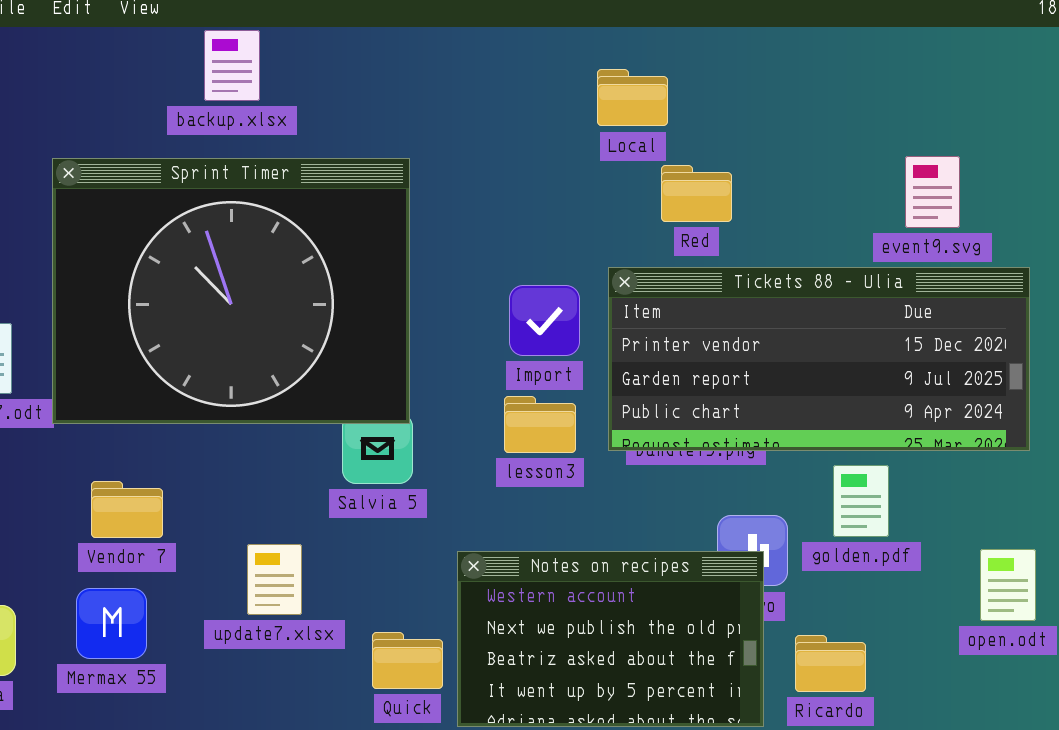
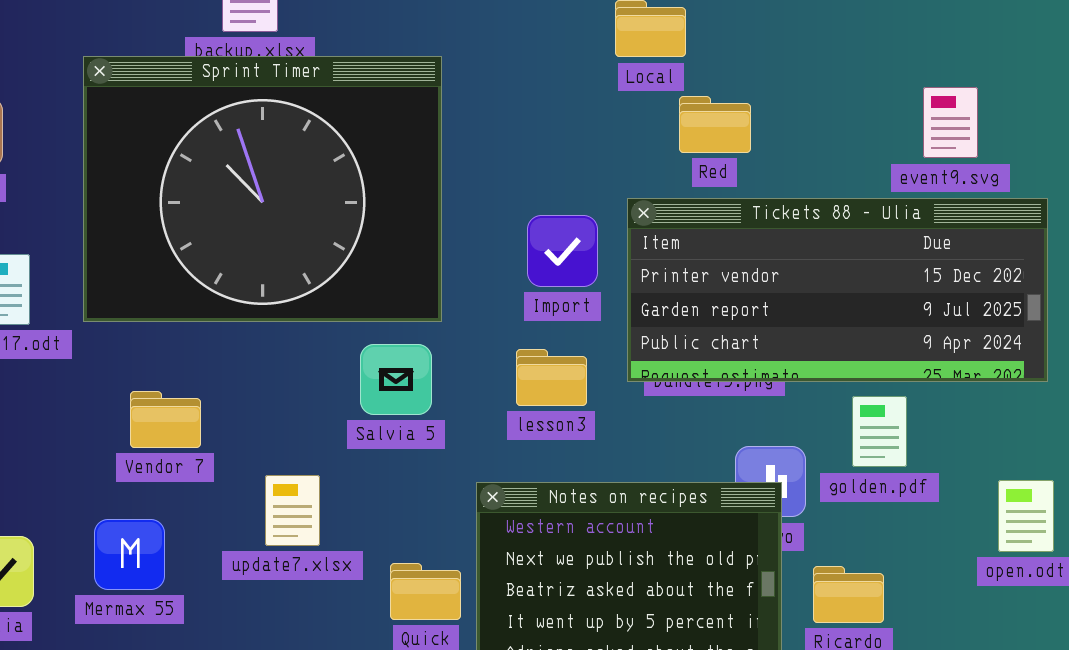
Sprint Timer: [52,158,410,424] -> [83,56,442,322], moved
lesson3: [504,396,576,453] -> [516,349,587,406], moved
Vendor 7: [91,481,163,538] -> [130,391,201,448], moved

